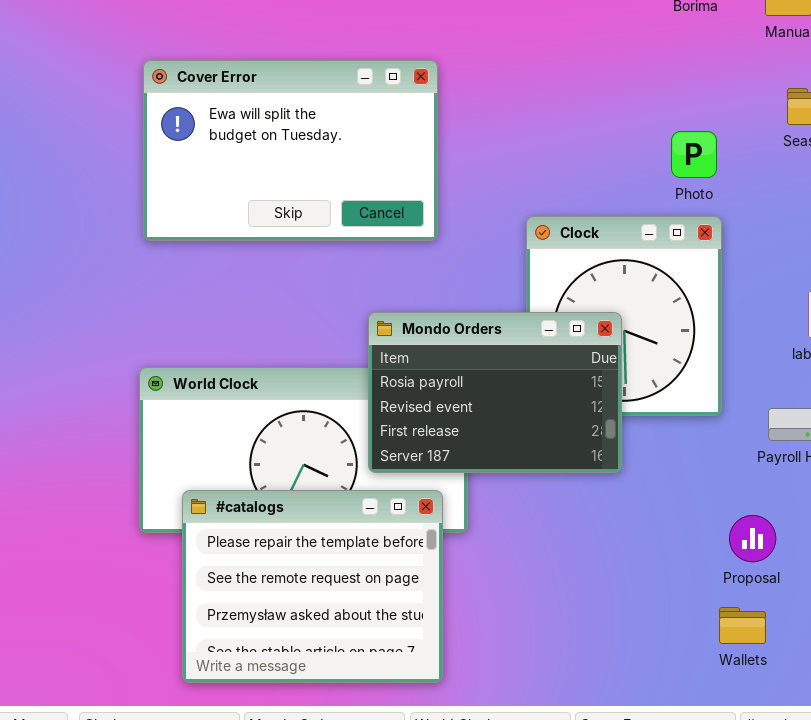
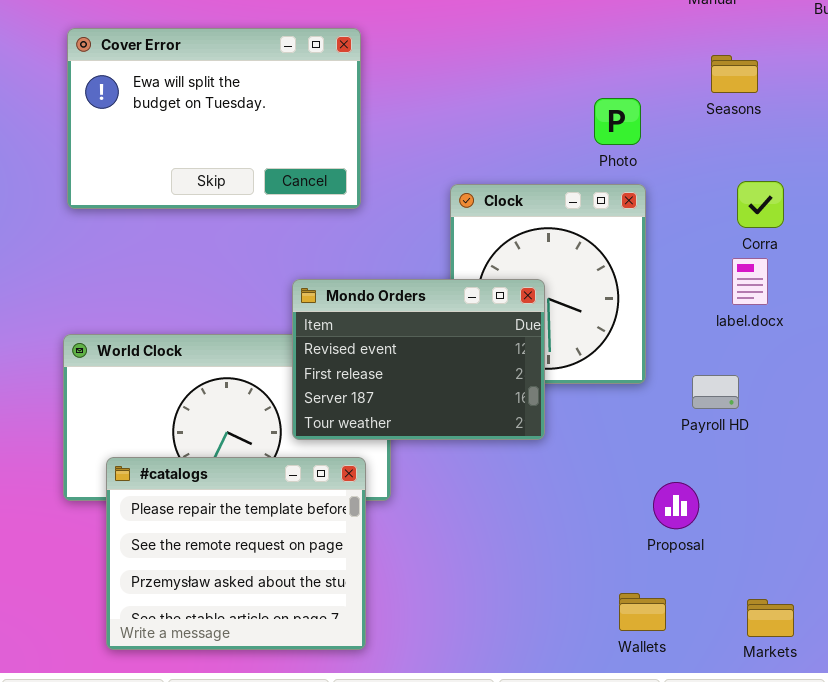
Mondo Orders: [368,312,622,473] -> [292,279,545,440], scrolled down 1 row
Wallets: [719,607,766,644] -> [619,593,666,631], moved

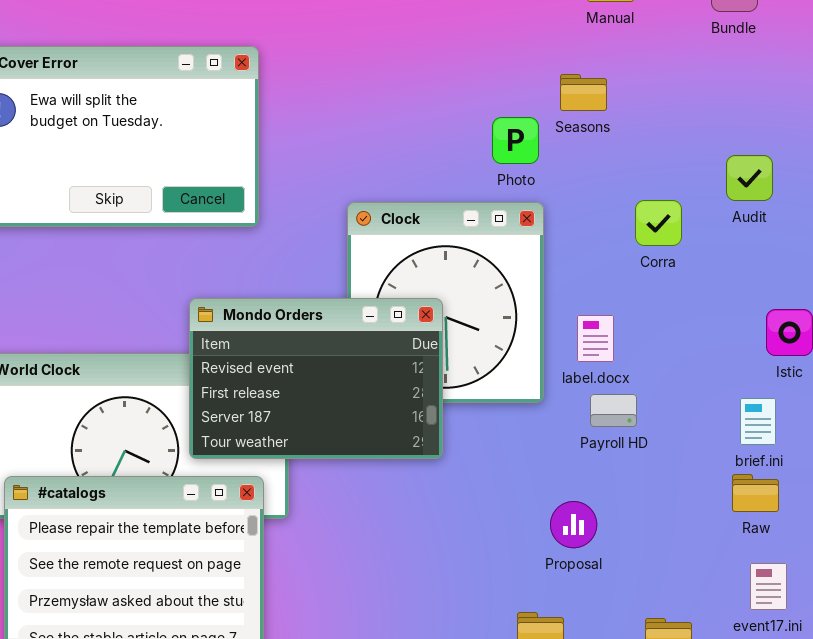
Seasons: [711,55,758,93] -> [560,74,607,111], moved
label.docx: [732,258,768,305] -> [577,315,614,362], moved

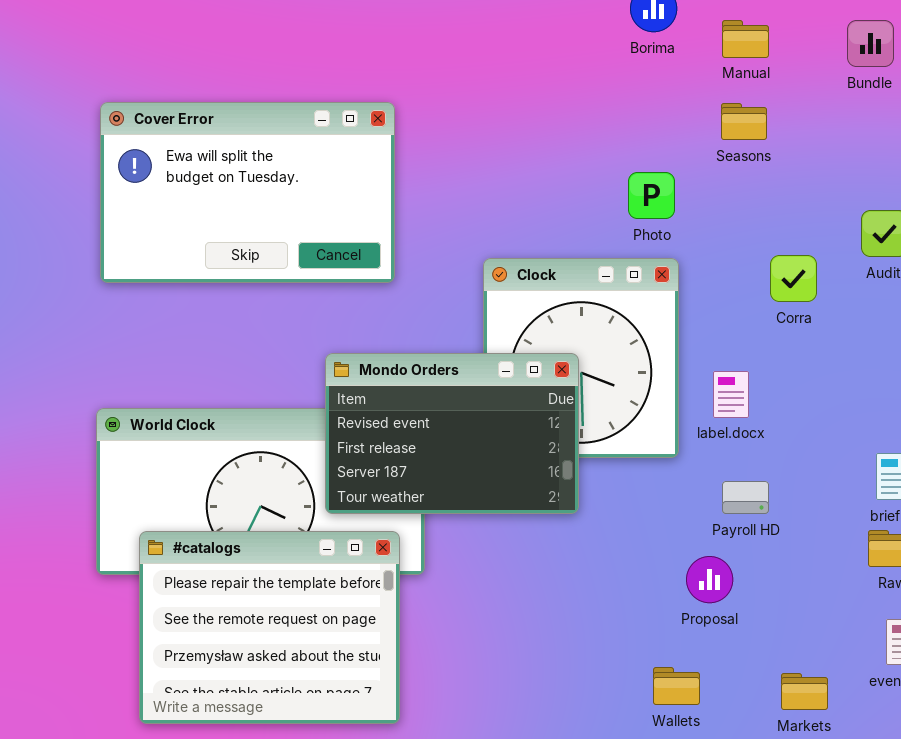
Seasons: [560,74,607,111] -> [721,103,767,140], moved
Payroll HD: [590,394,637,427] -> [722,481,769,514], moved

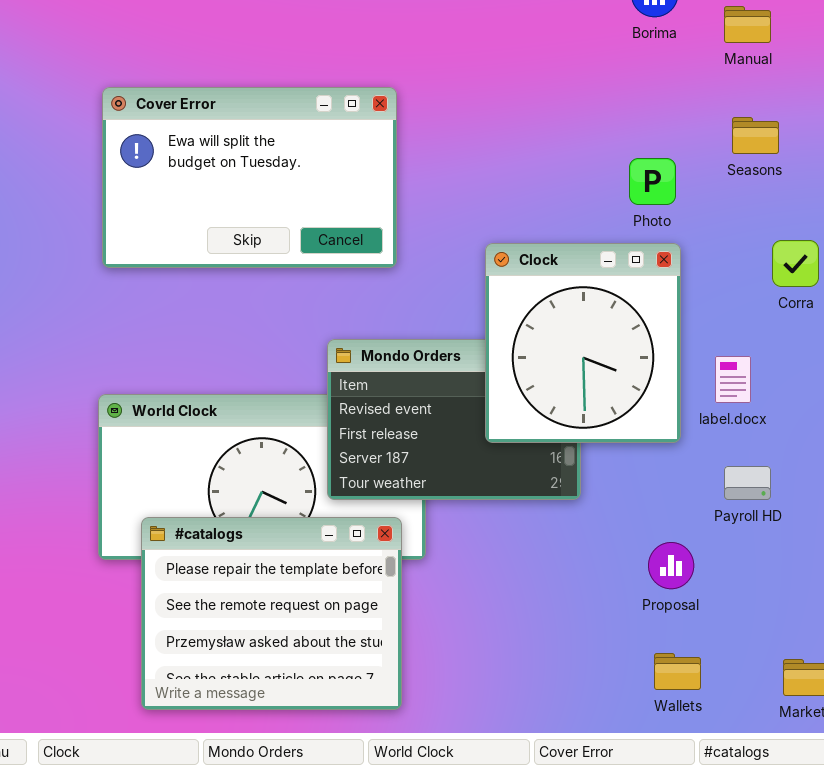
Seasons: [721,103,767,140] -> [732,117,779,154], moved
Clock: [483,258,679,458] -> [485,243,681,443], raised
Proposal: [686,556,733,603] -> [648,542,694,589], moved

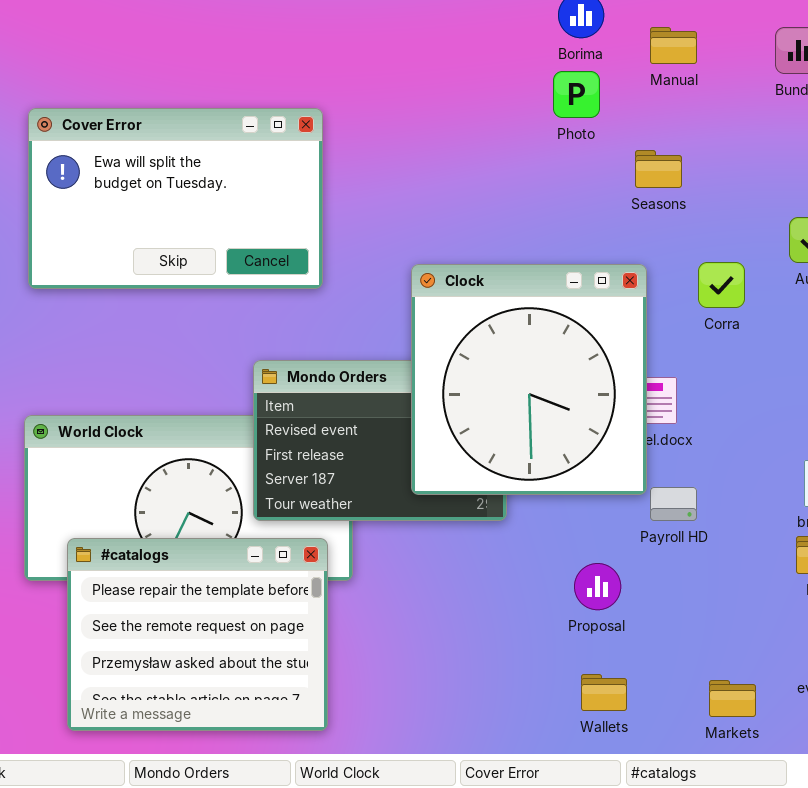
Seasons: [732,117,779,154] -> [635,150,682,188], moved
Photo: [629,158,676,205] -> [553,71,600,118], moved
Clock: [485,243,681,443] -> [411,264,647,495], resized

